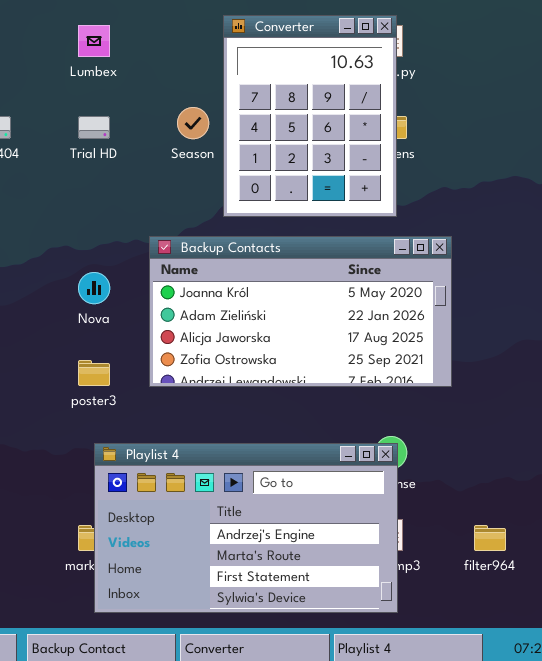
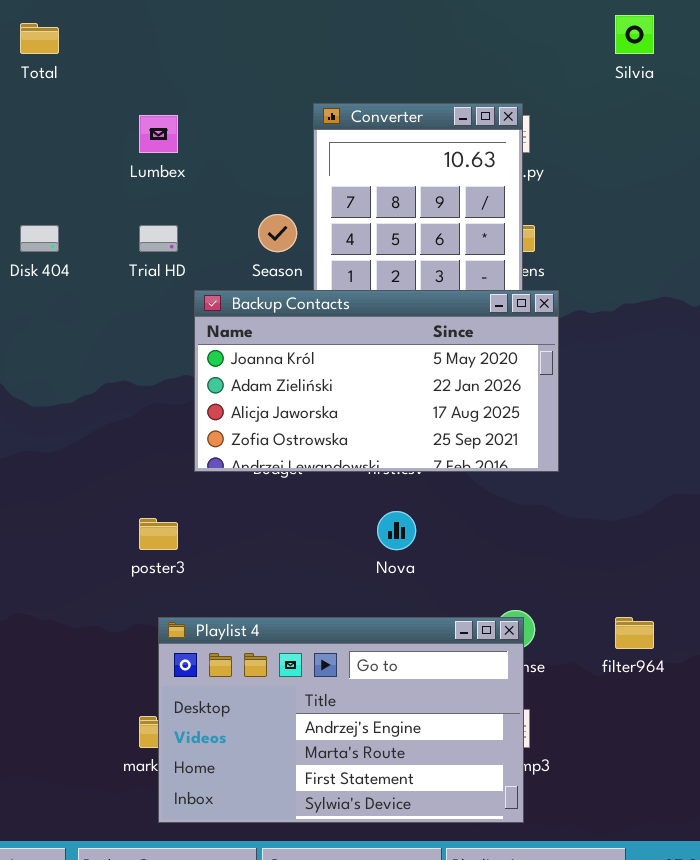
Backup Contacts: [149,236,452,387] -> [194,290,559,472], moved
Nova: [78,272,110,304] -> [377,511,416,550], moved
filter964: [474,525,506,551] -> [615,617,654,649], moved

